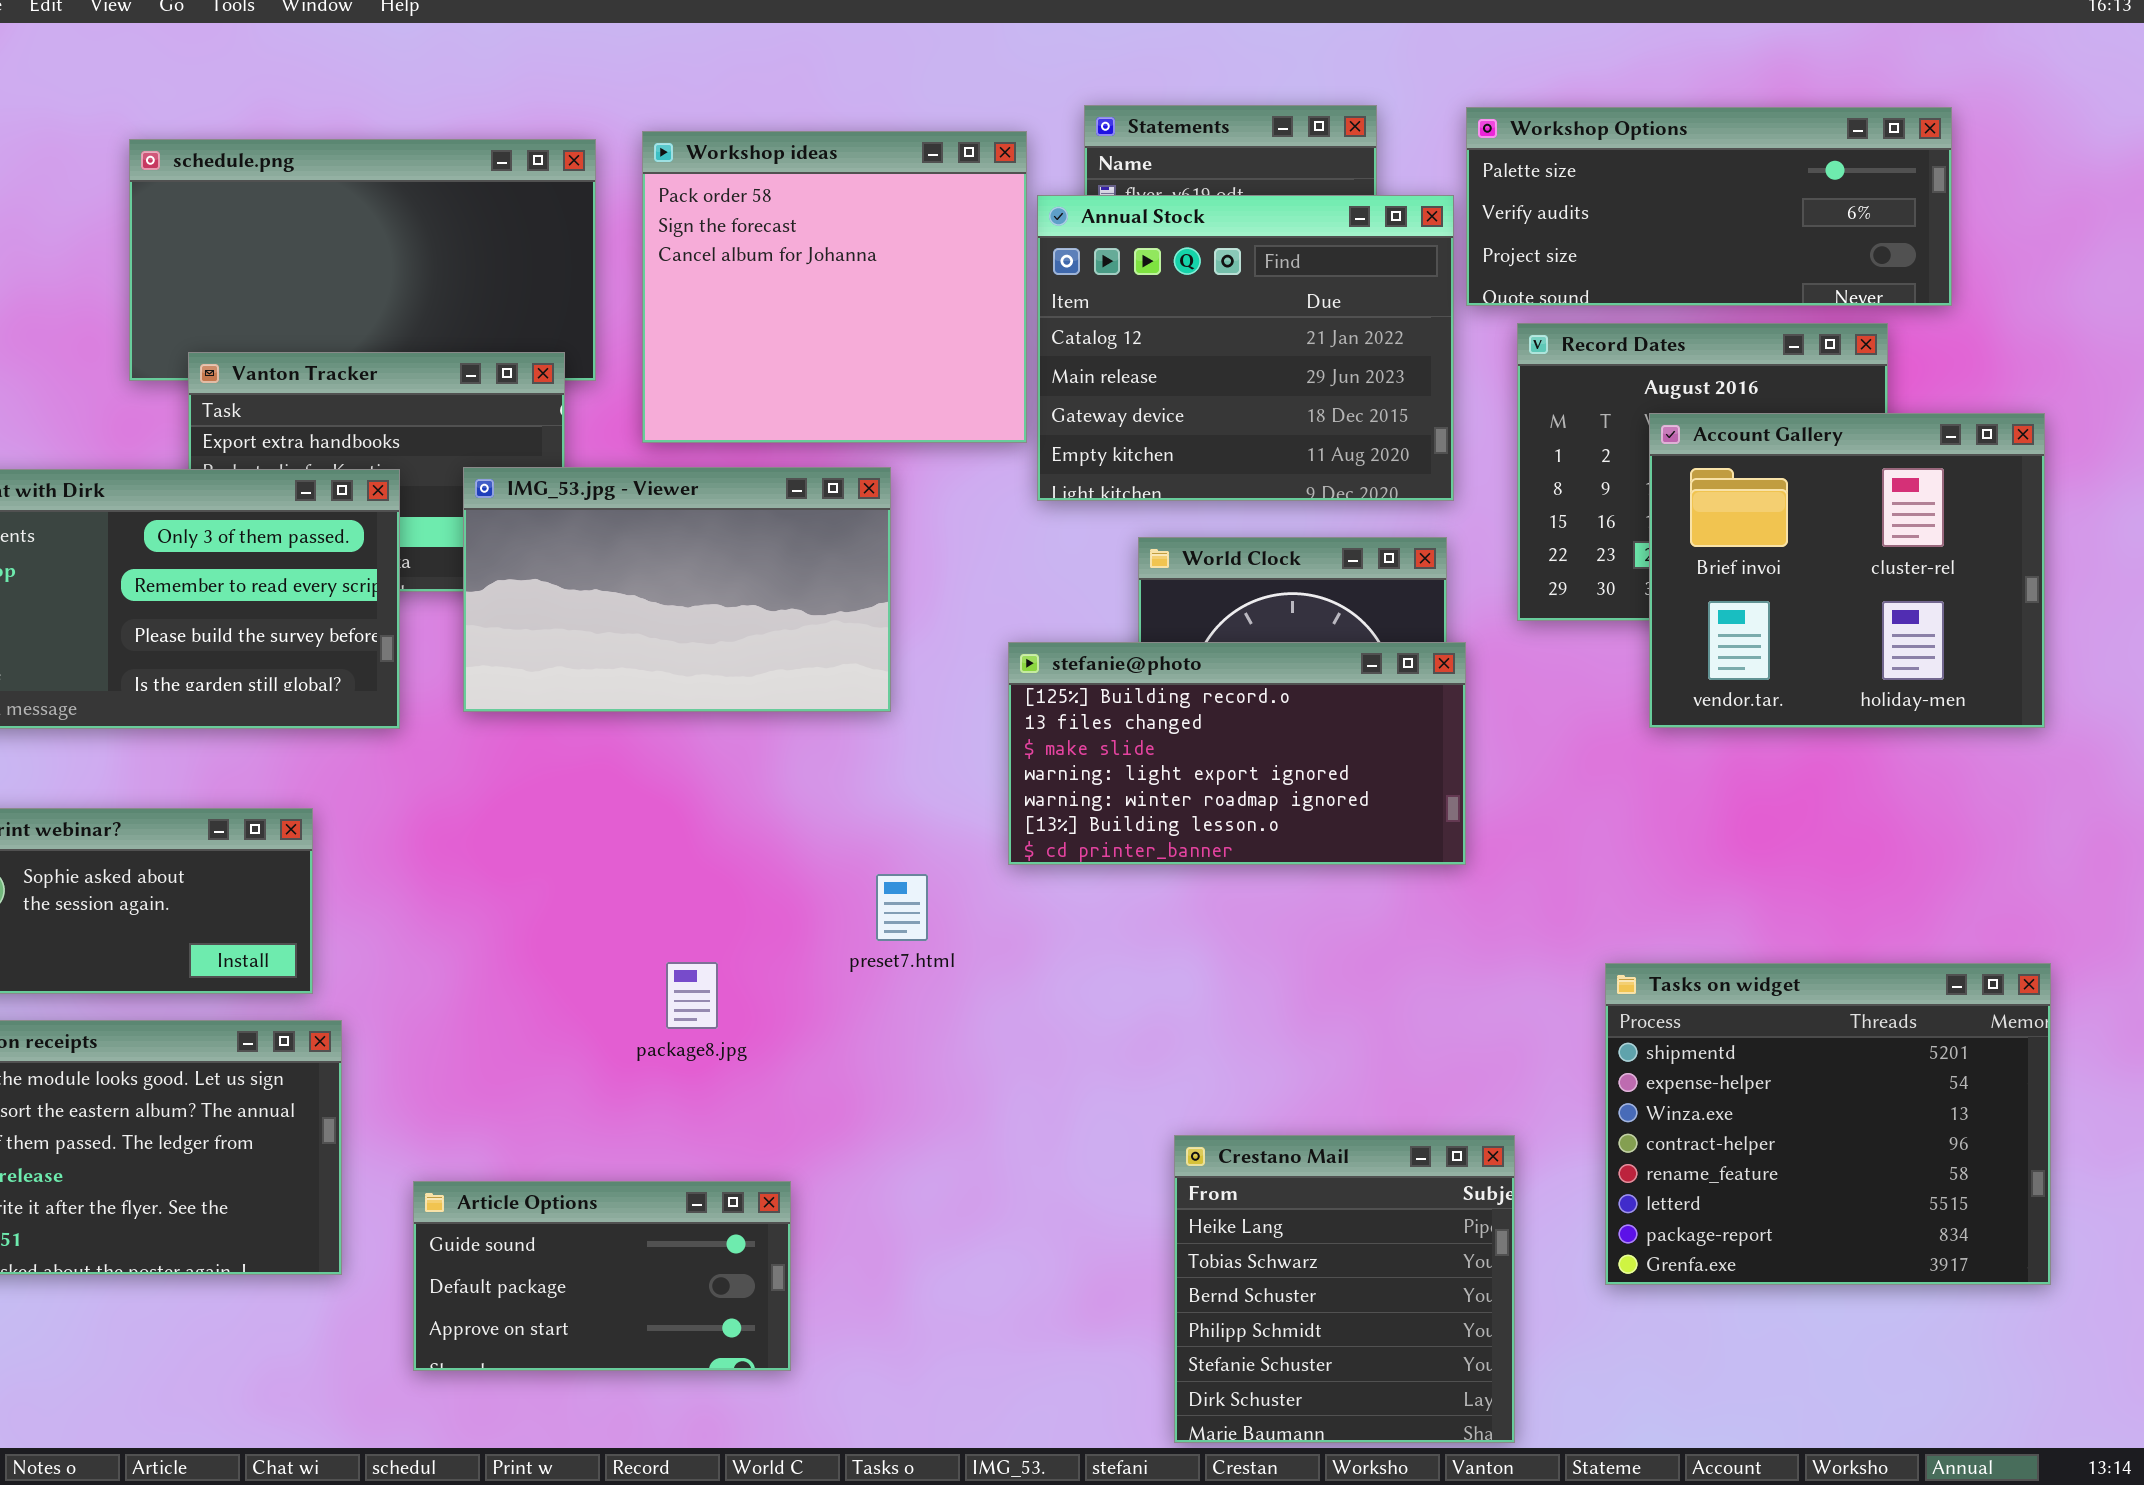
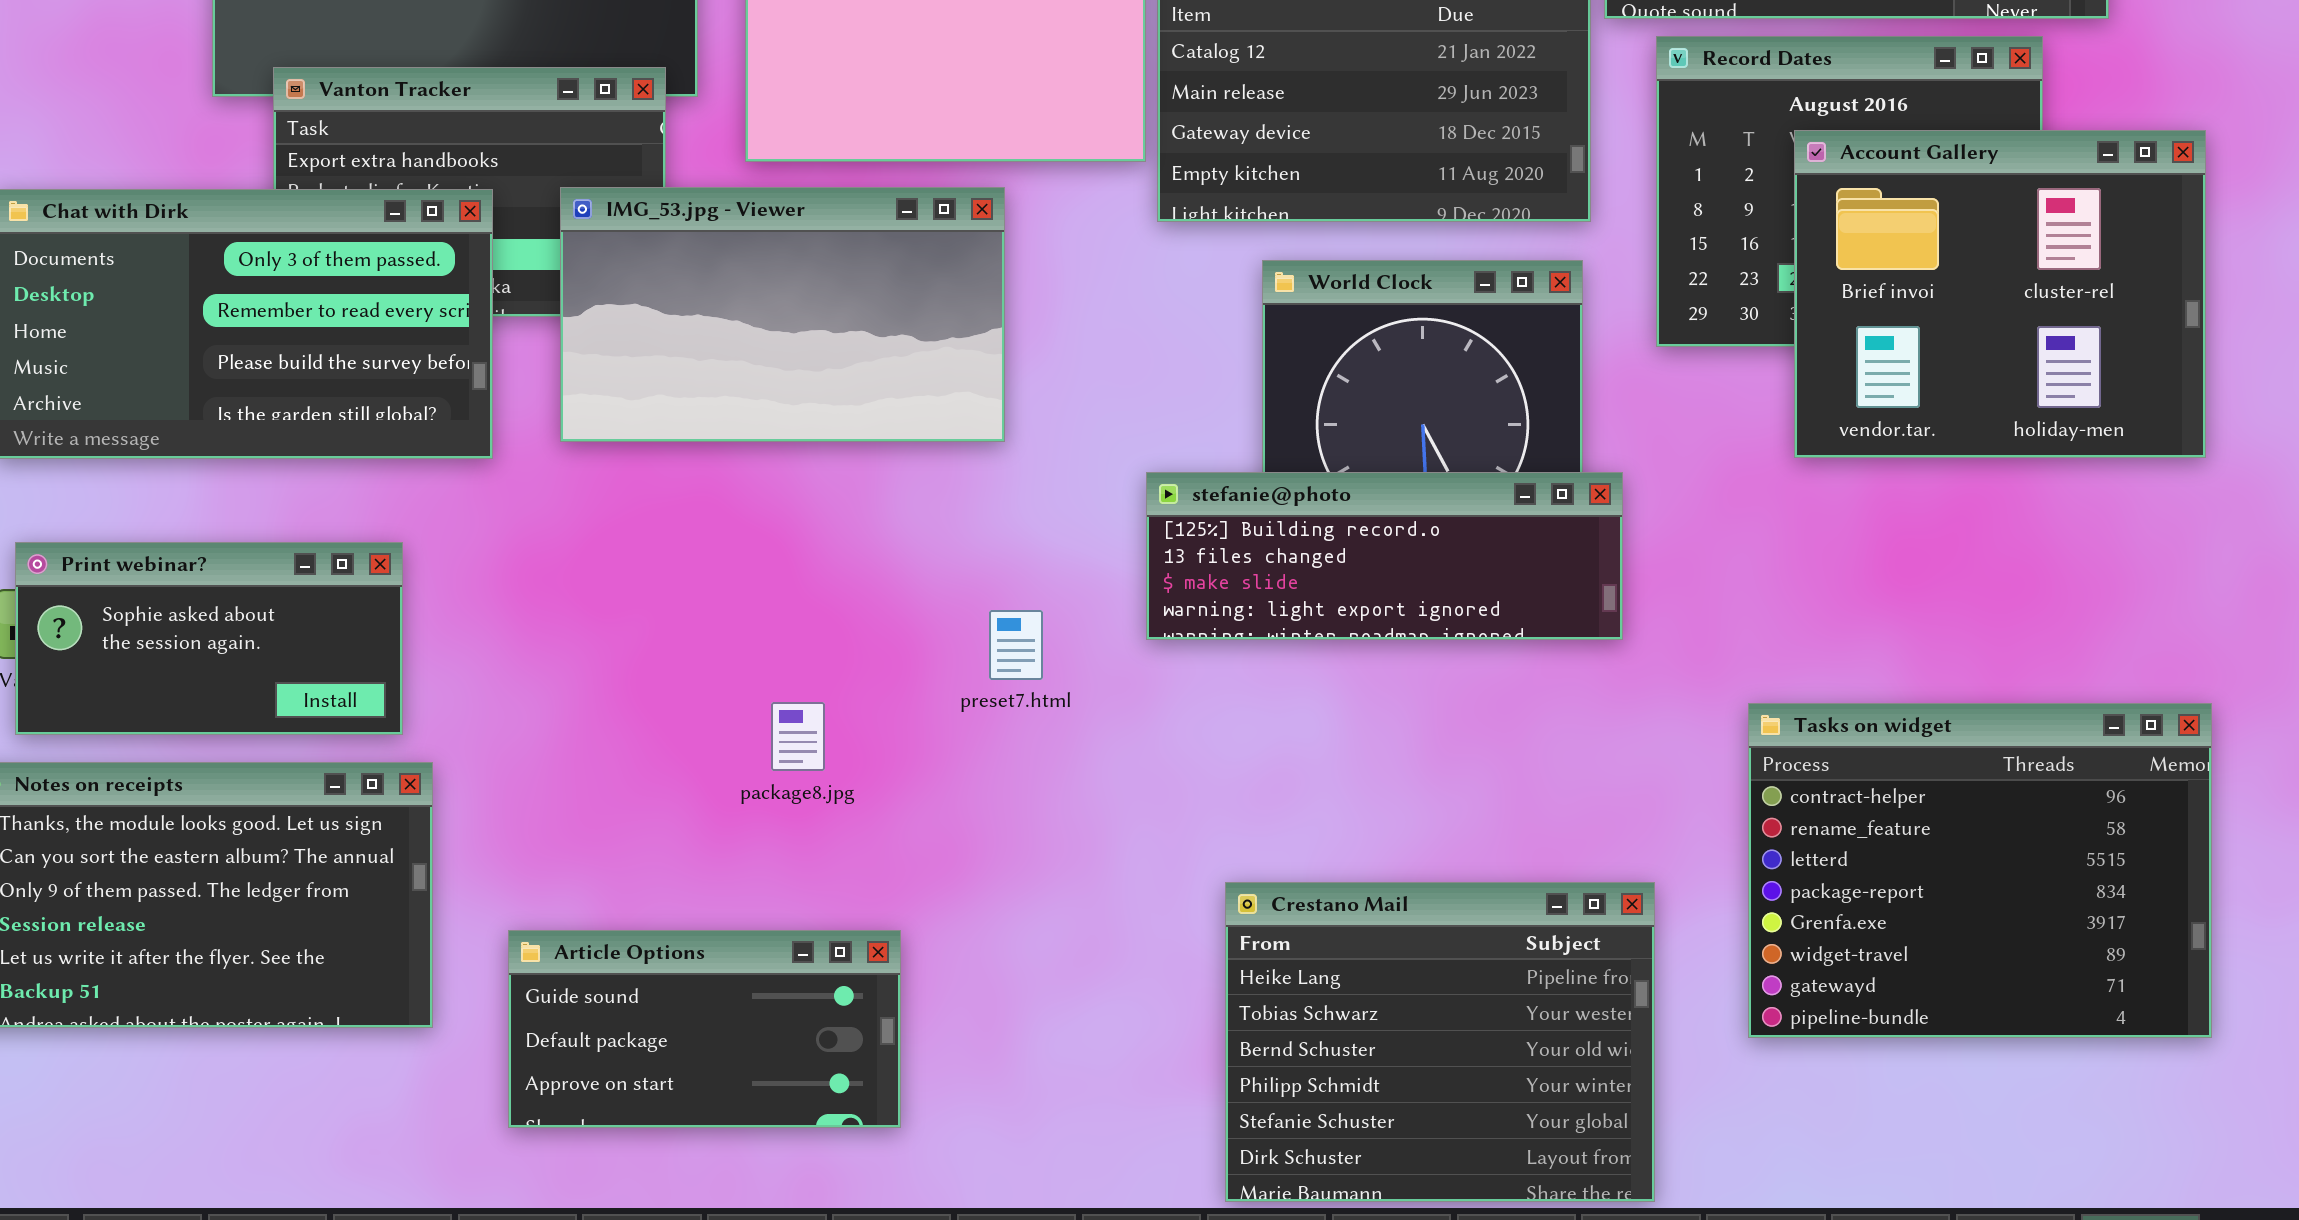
stefanie@photo: [1008,642,1466,865] -> [1146,472,1623,640], moved, resized
Tasks on widget: [1605,963,2051,1285] -> [1748,703,2212,1038], scrolled down 3 rows
Crestano Mail: [1174,1135,1515,1443] -> [1225,882,1655,1202], resized

